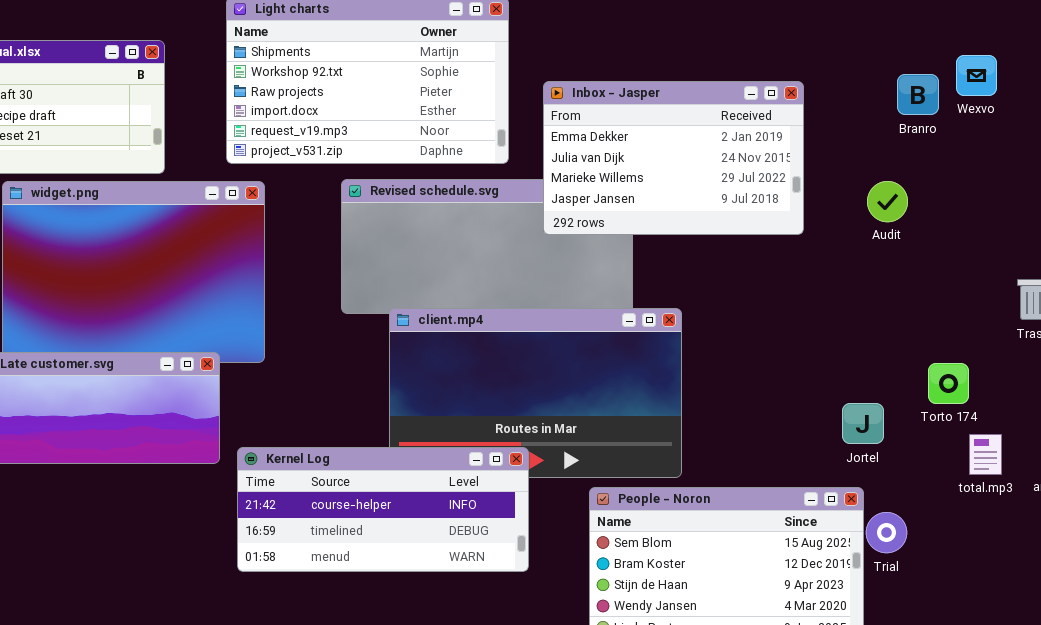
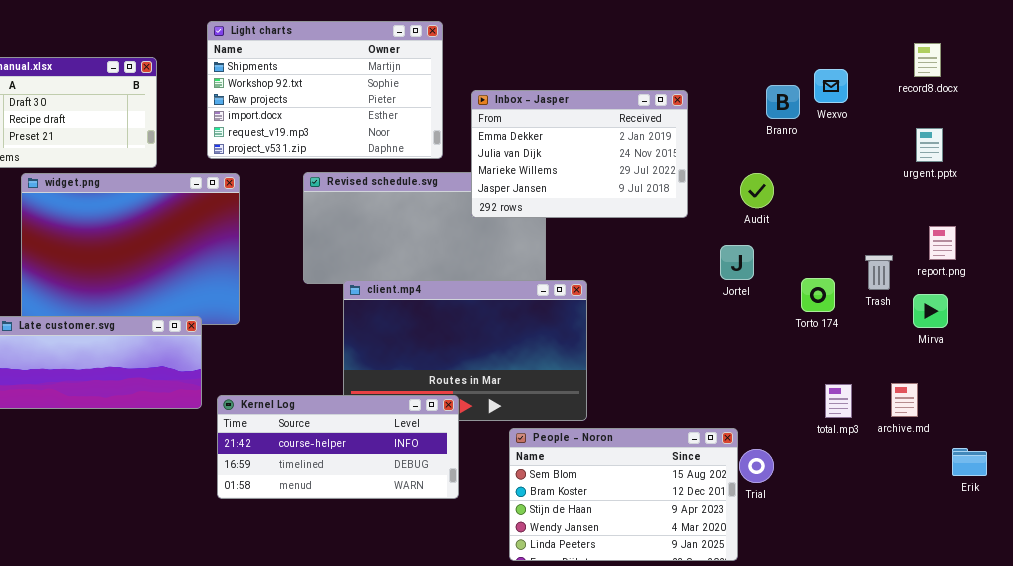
Torto 174: [928,363,969,404] -> [801,278,835,312], moved
Jortel: [842,403,884,444] -> [720,245,754,280], moved

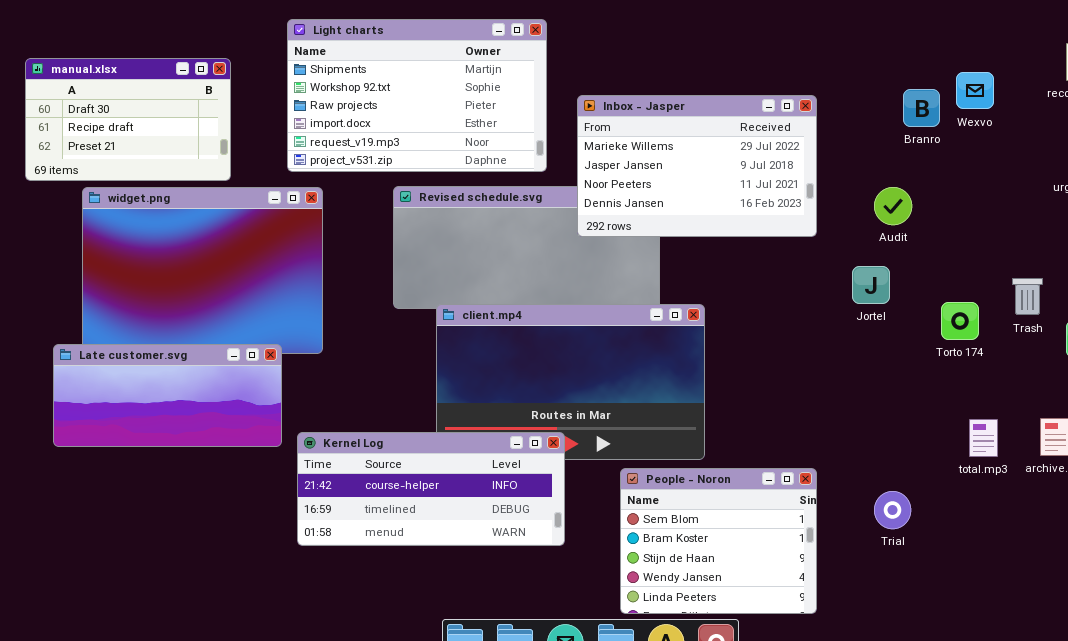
Inbox - Jasper: [471,90,688,218] -> [577,95,817,237], scrolled down 2 rows
People - Noron: [509,428,738,561] -> [620,468,817,614], resized

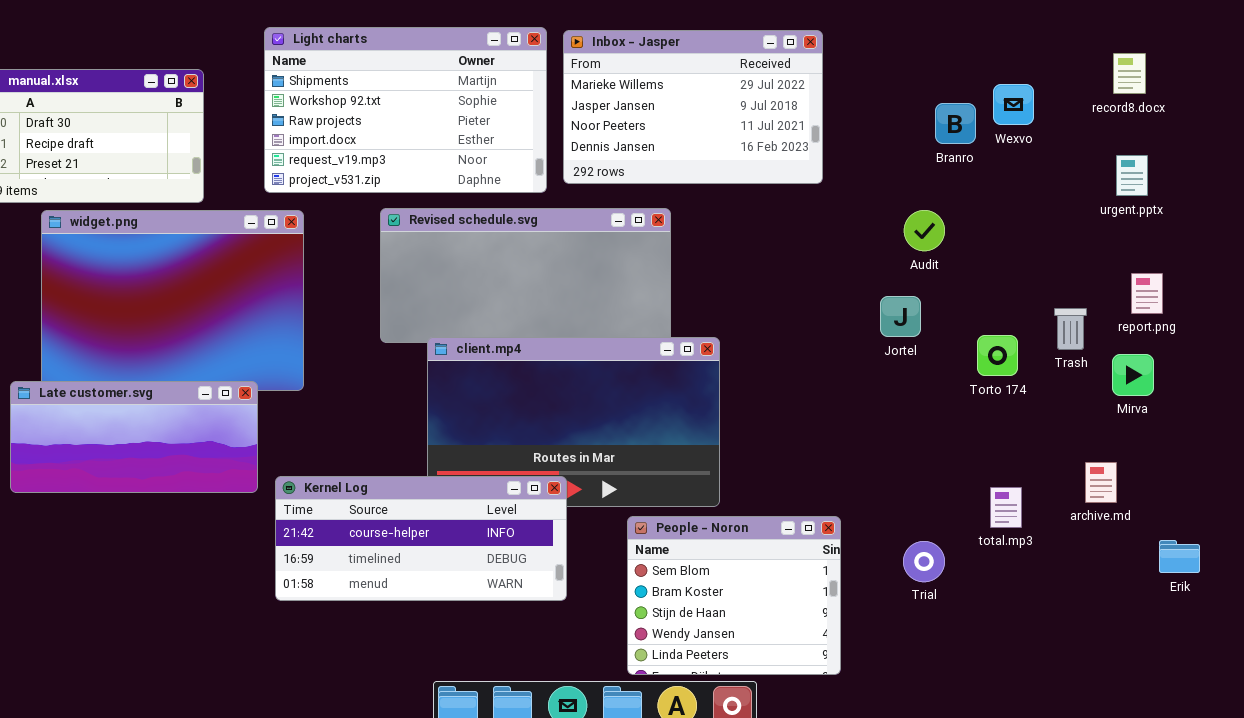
Inbox - Jasper: [577,95,817,237] -> [563,30,823,184], moved
total.mp3: [969,419,998,457] -> [990,487,1022,528], moved

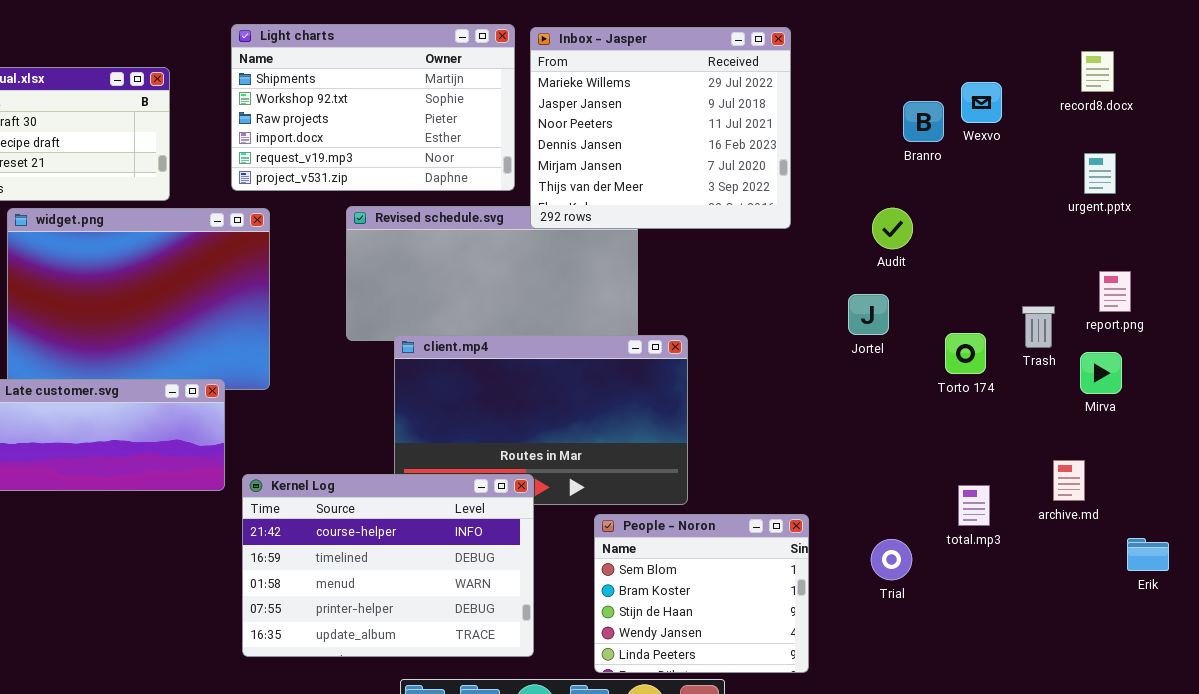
Inbox - Jasper: [563,30,823,184] -> [530,27,791,229], resized
Kernel Log: [275,476,567,601] -> [242,474,534,657], resized

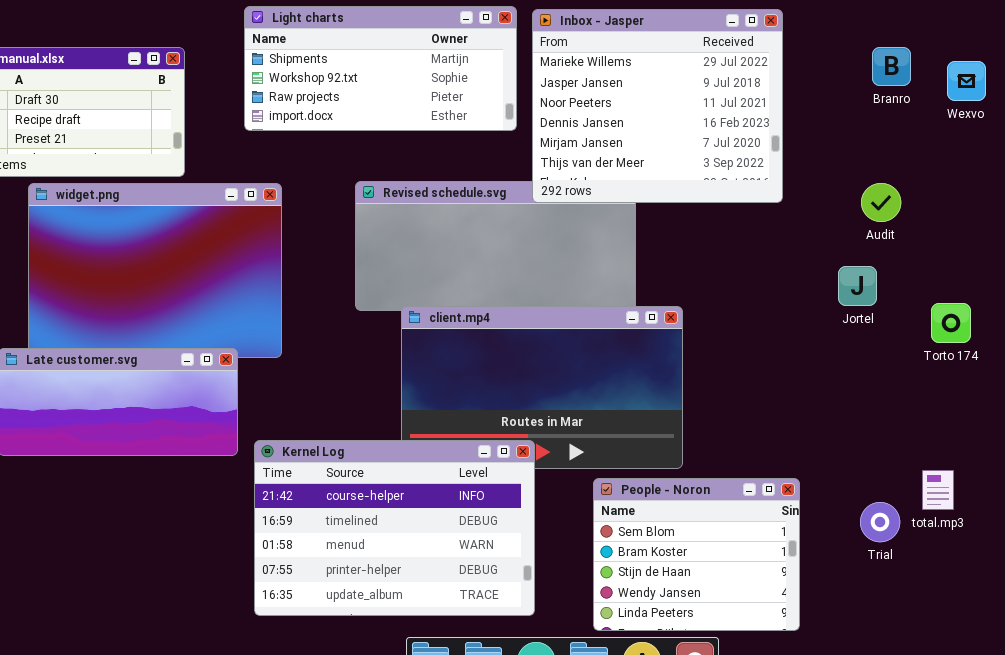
Light charts: [231,24,515,191] -> [244,6,517,131], resized
Branro: [903,101,944,142] -> [872,47,911,86], moved
total.mp3: [958,485,990,526] -> [922,470,954,510], moved

